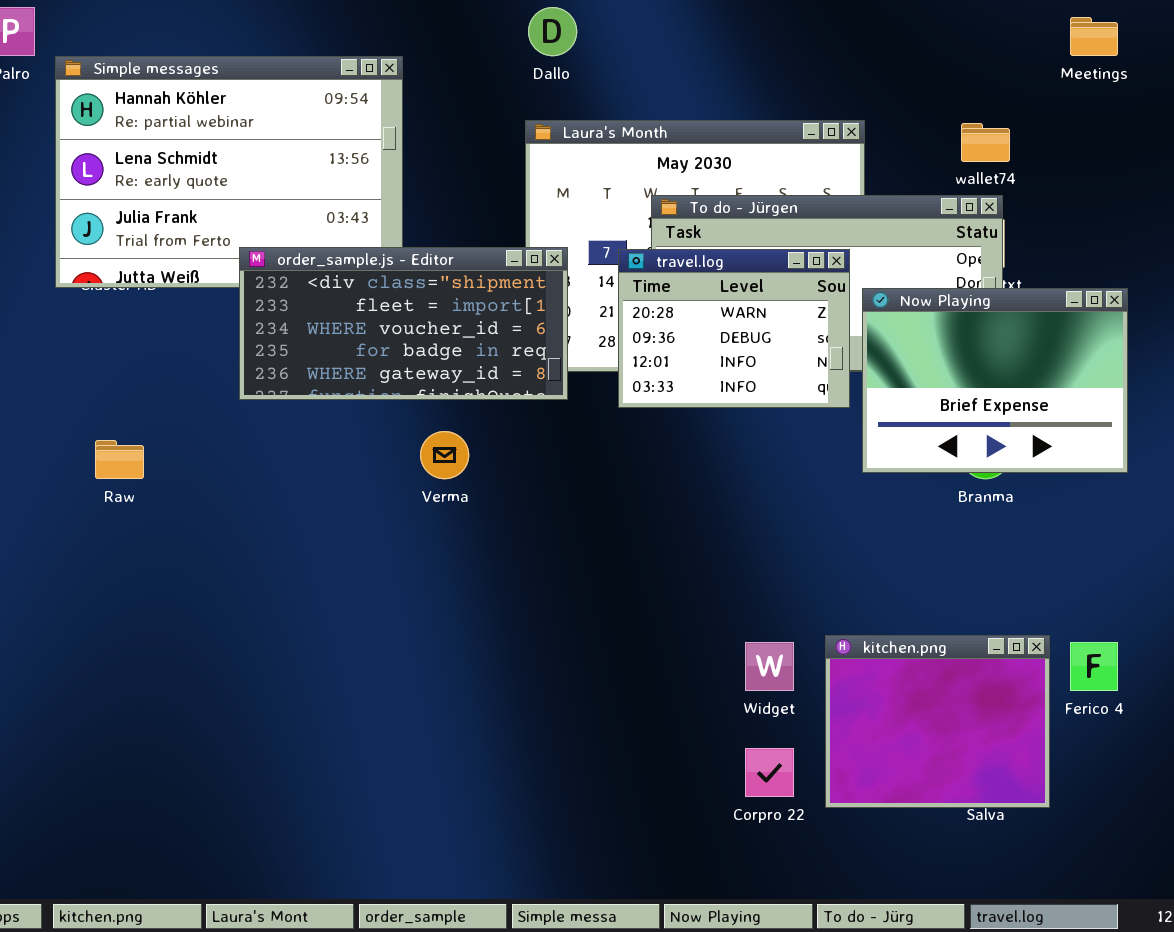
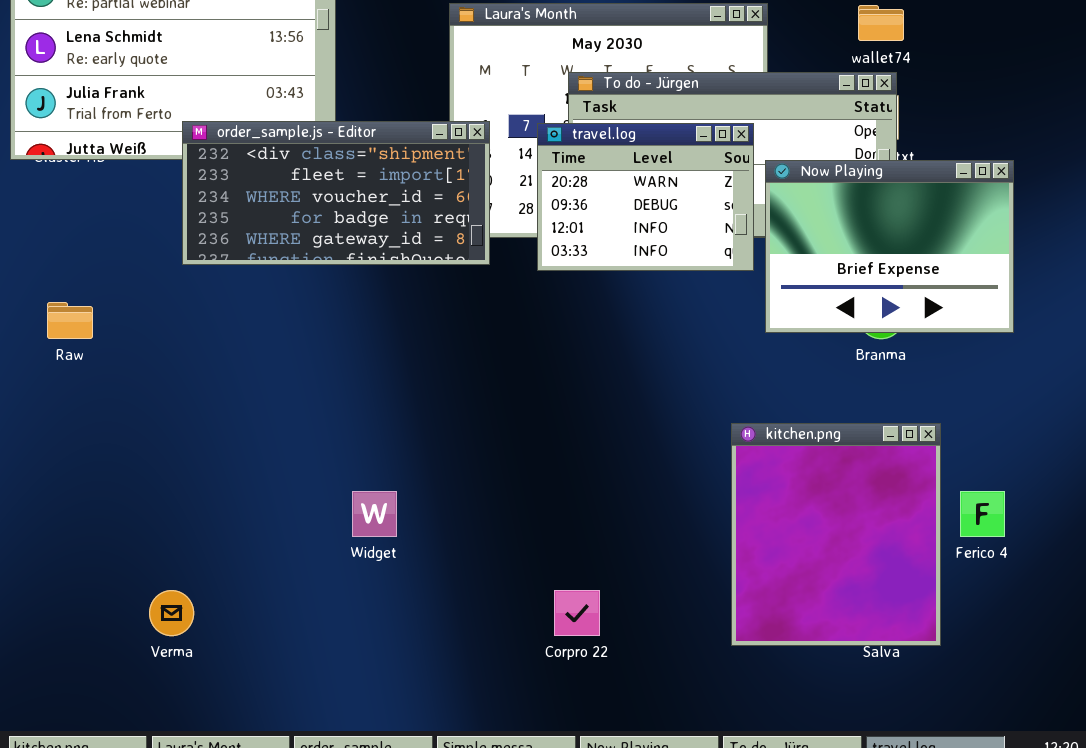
Verma: [420,431,469,479] -> [149,590,194,636], moved
kitchen.png: [825,635,1050,808] -> [731,423,941,646], resized
Widget: [745,642,794,691] -> [352,491,397,537], moved
Corpro 22: [745,748,794,797] -> [554,590,600,636], moved

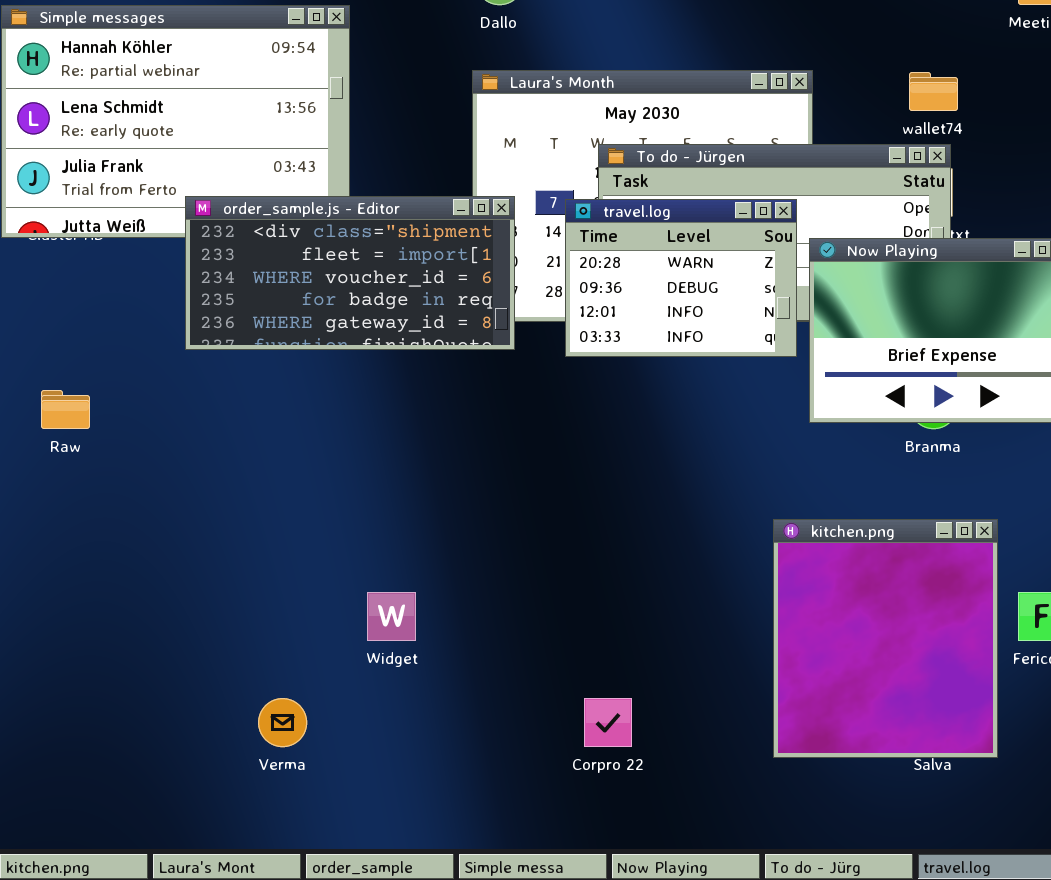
Verma: [149,590,194,636] -> [258,698,307,747], moved

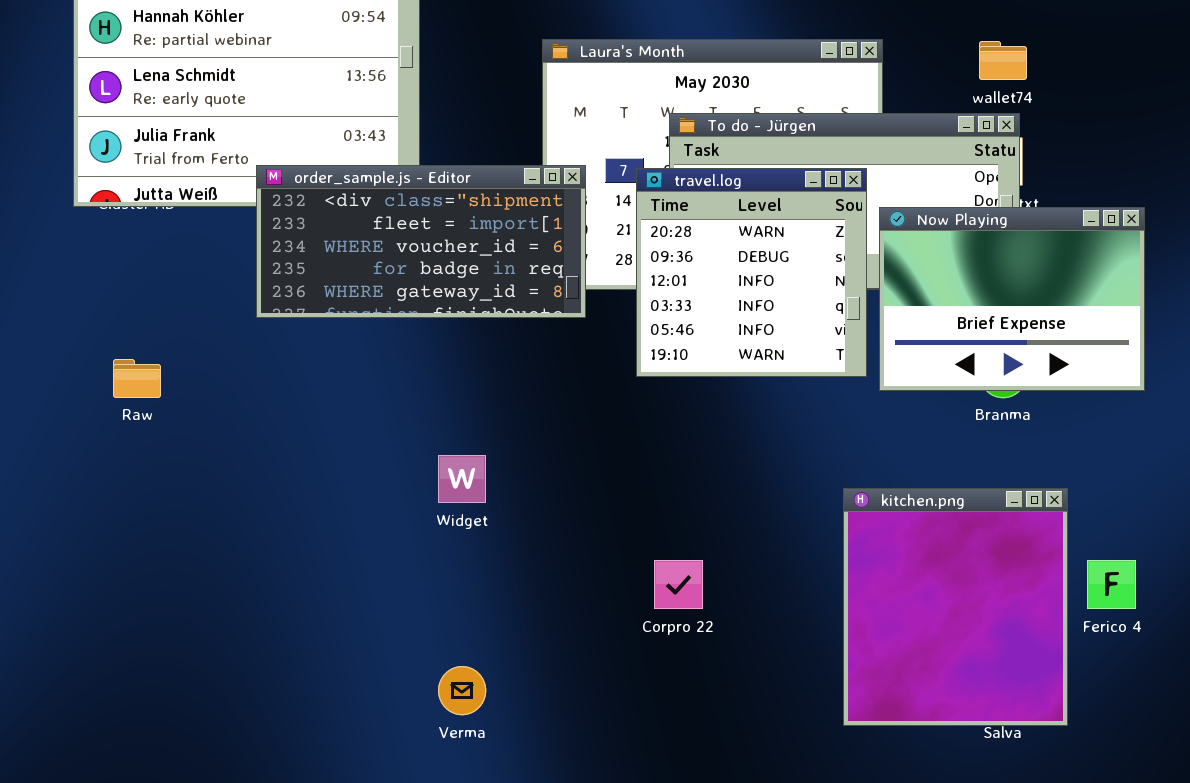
travel.log: [565,199,797,357] -> [636,168,867,377], resized
Widget: [367,592,416,641] -> [438,455,486,503], moved
Verma: [258,698,307,747] -> [438,666,486,715], moved
Corpro 22: [584,698,632,747] -> [654,560,703,609], moved

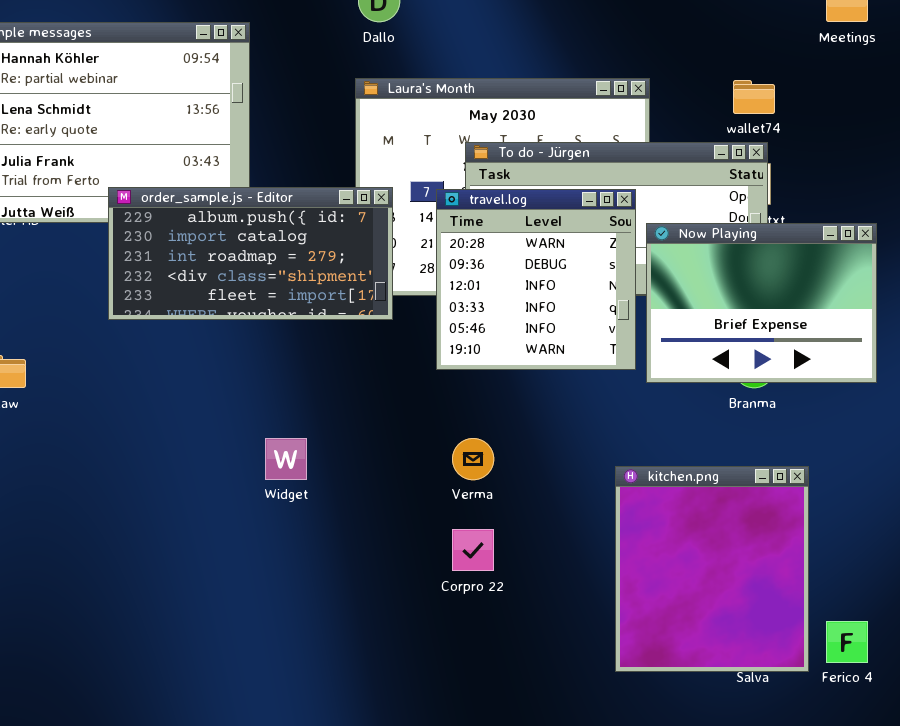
order_sample.js - Editor: [256,165,586,318] -> [108,187,393,320], scrolled up 3 rows
Ferico 4: [1087,560,1136,609] -> [826,621,868,663], moved
Verma: [438,666,486,715] -> [452,438,494,480], moved

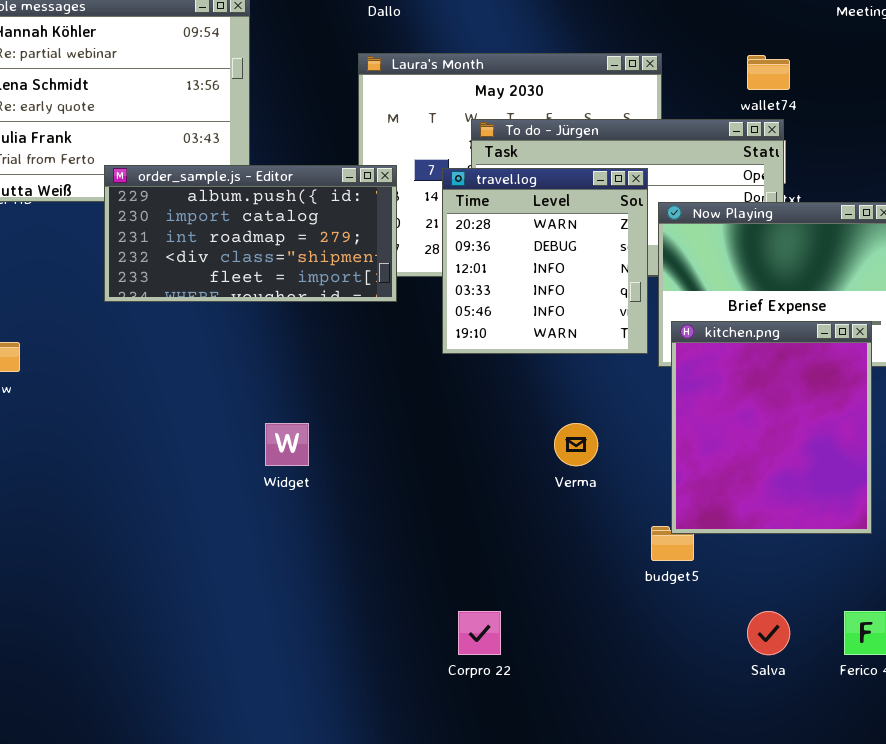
Verma: [452,438,494,480] -> [554,423,598,466], moved
kitchen.png: [615,466,809,672] -> [671,321,872,534], moved
Corpro 22: [452,529,494,571] -> [458,611,501,655], moved

